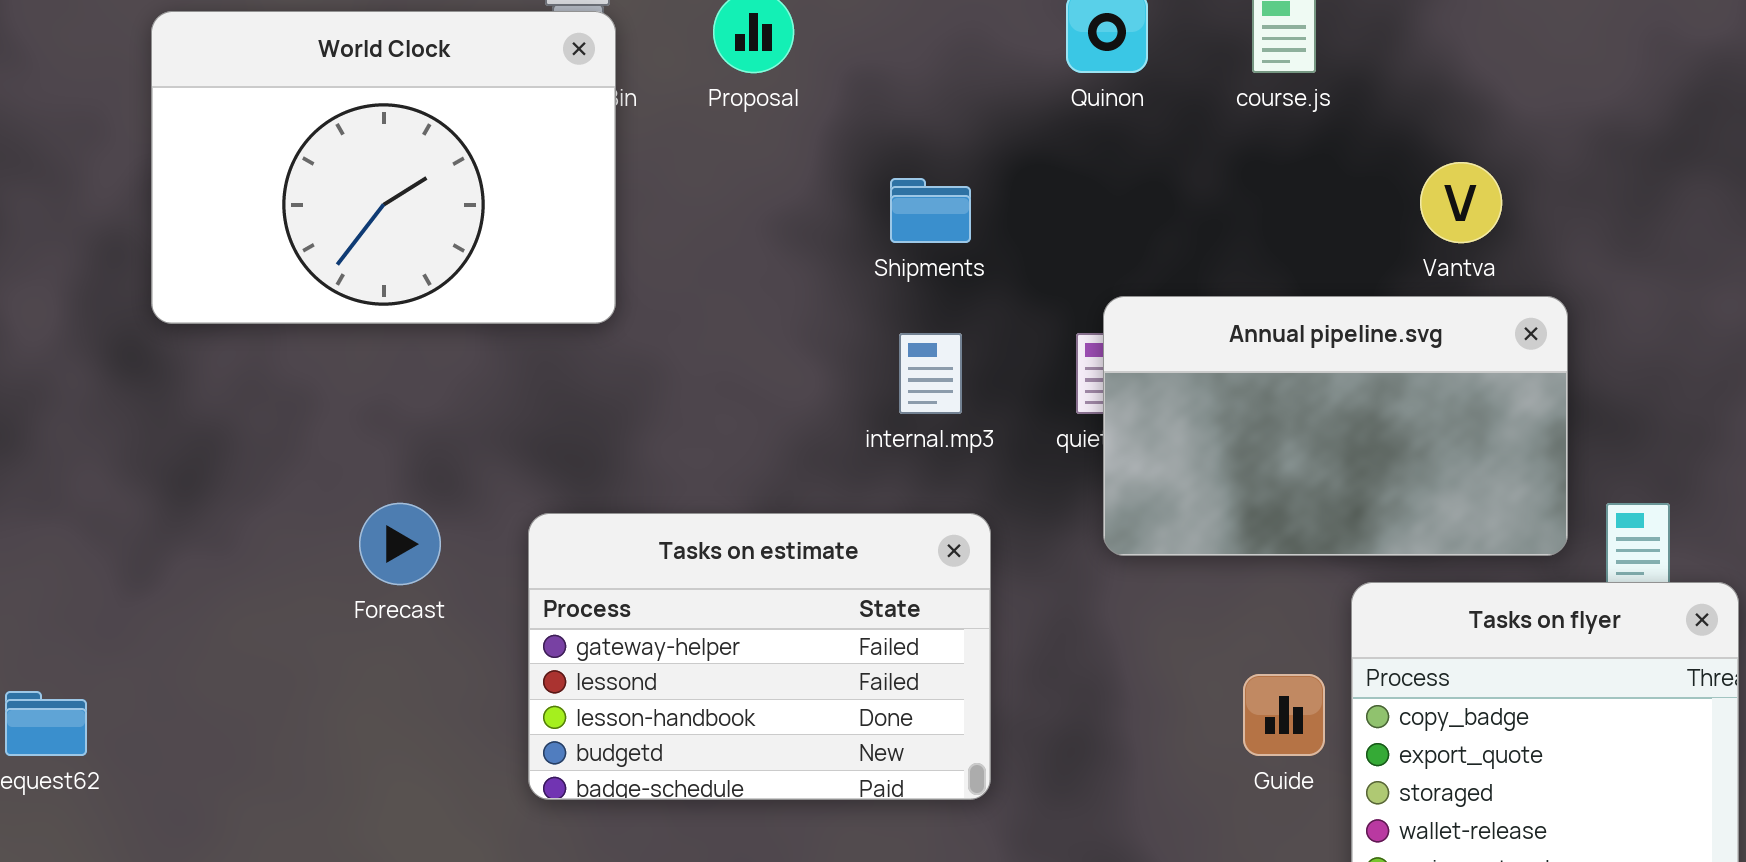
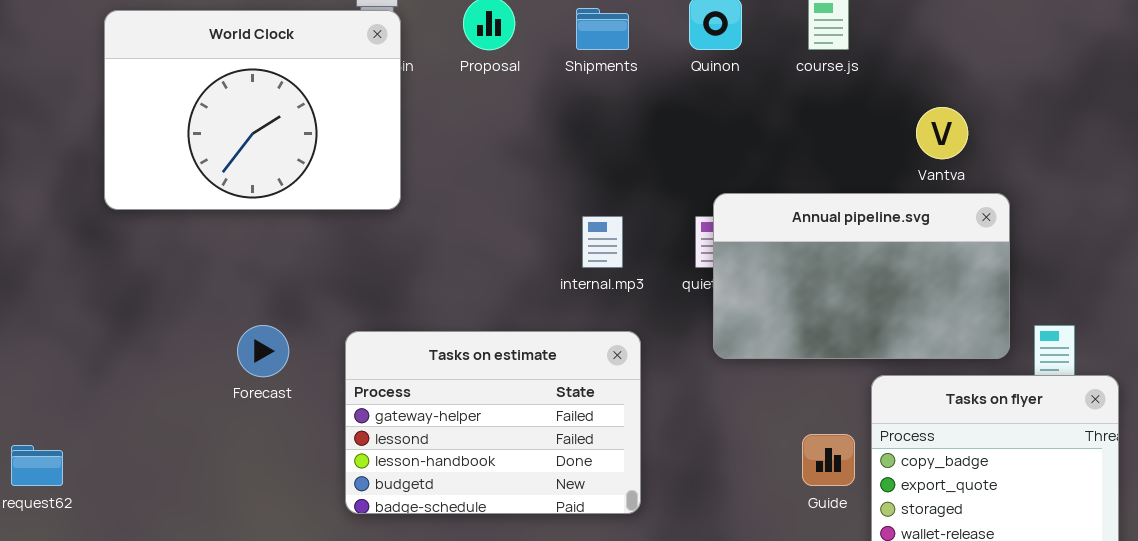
Shipments: [890,178,971,243] -> [576,8,629,50], moved

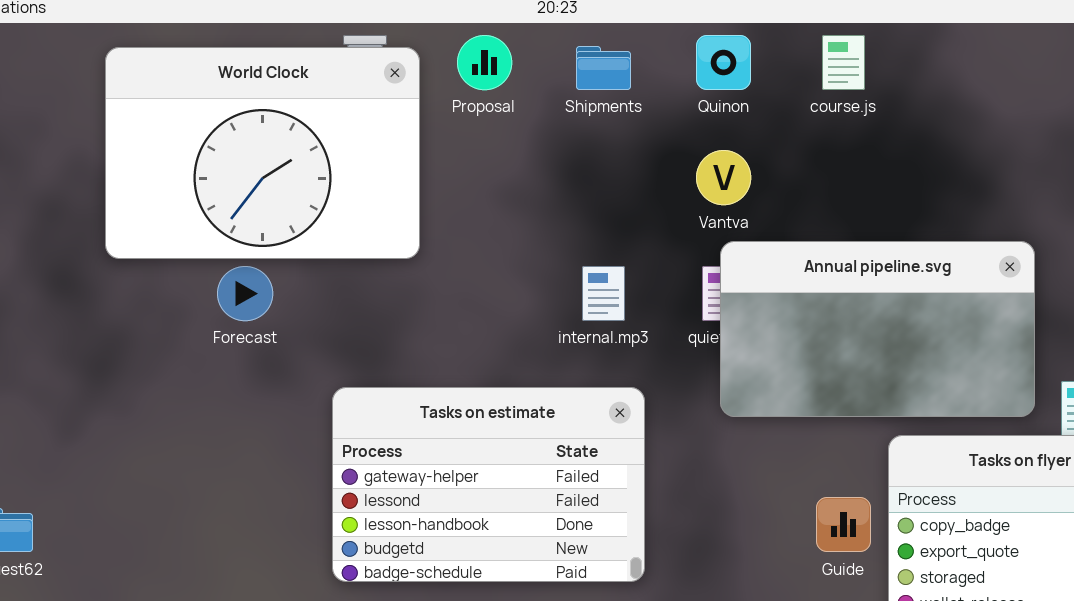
World Clock: [104,10,401,210] -> [105,47,420,259], moved
Vantva: [916,107,968,159] -> [696,150,751,205], moved
Forecast: [237,325,289,377] -> [217,266,273,321], moved

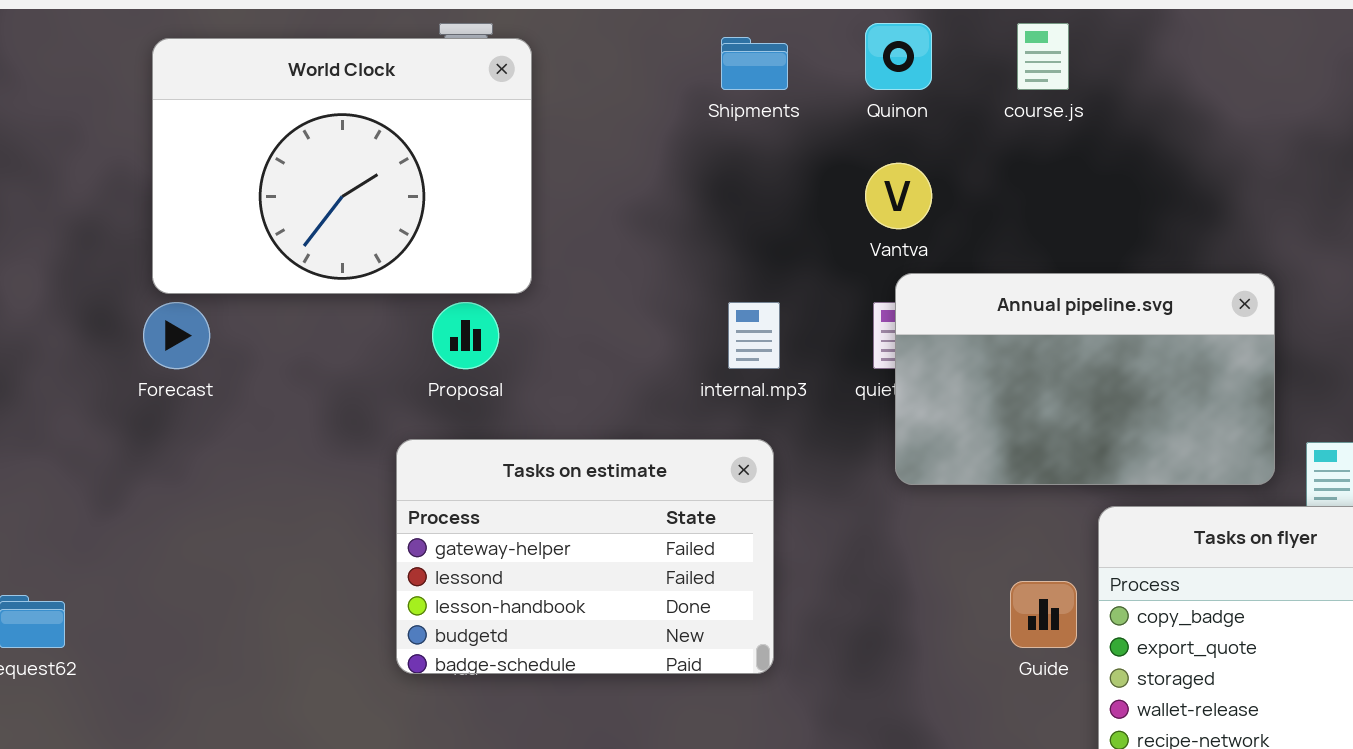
Proposal: [457,35,512,90] -> [432,302,499,369], moved
Forecast: [217,266,273,321] -> [143,302,210,369], moved
Tasks on estimate: [332,387,645,582] -> [396,439,774,674], moved

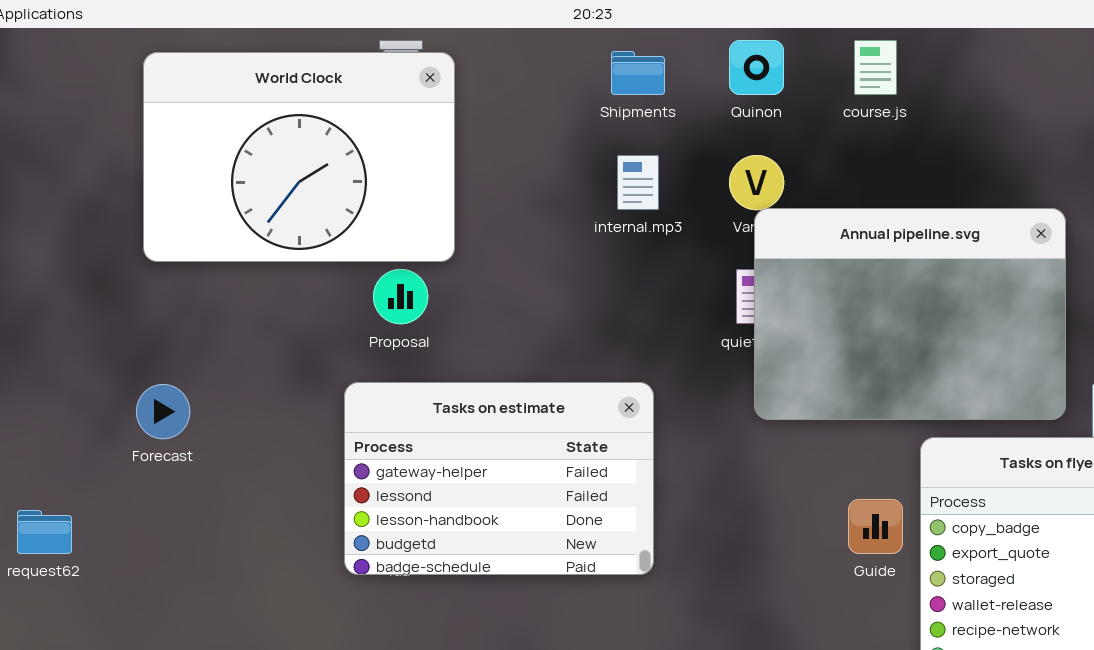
Annual pipeline.svg: [895,273,1275,485] -> [754,208,1066,420], resized
Forecast: [143,302,210,369] -> [136,384,190,439], moved
internal.mp3: [728,302,780,369] -> [617,155,659,210], moved

